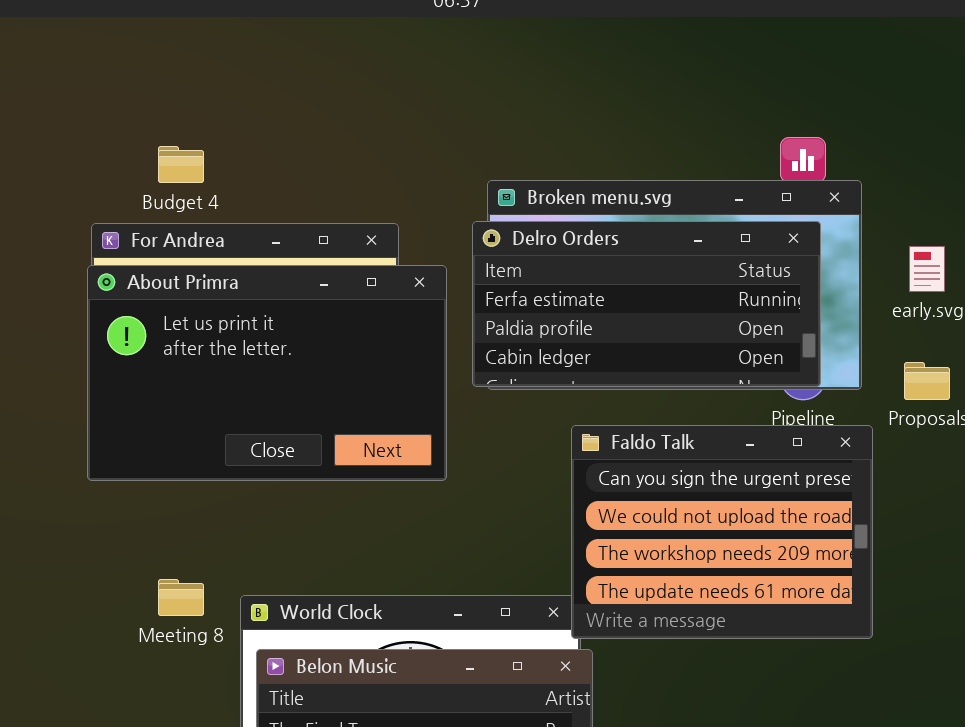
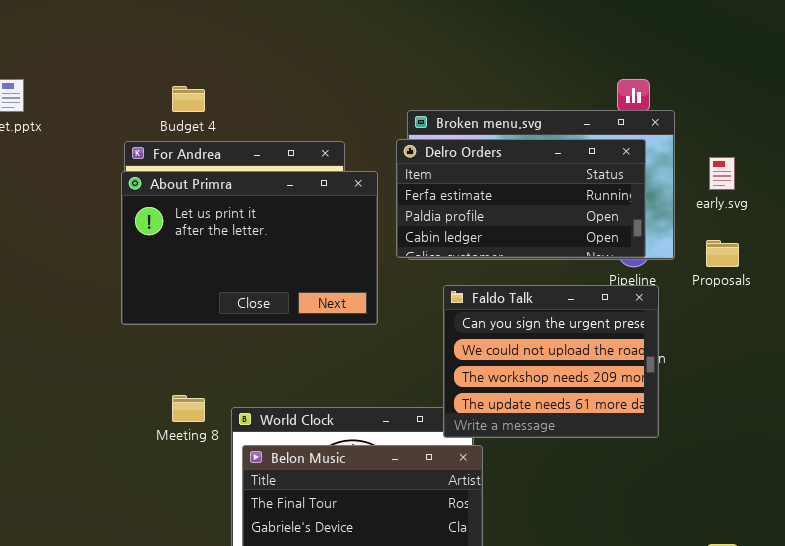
Faldo Talk: [571,425,873,639] -> [443,285,659,438], moved

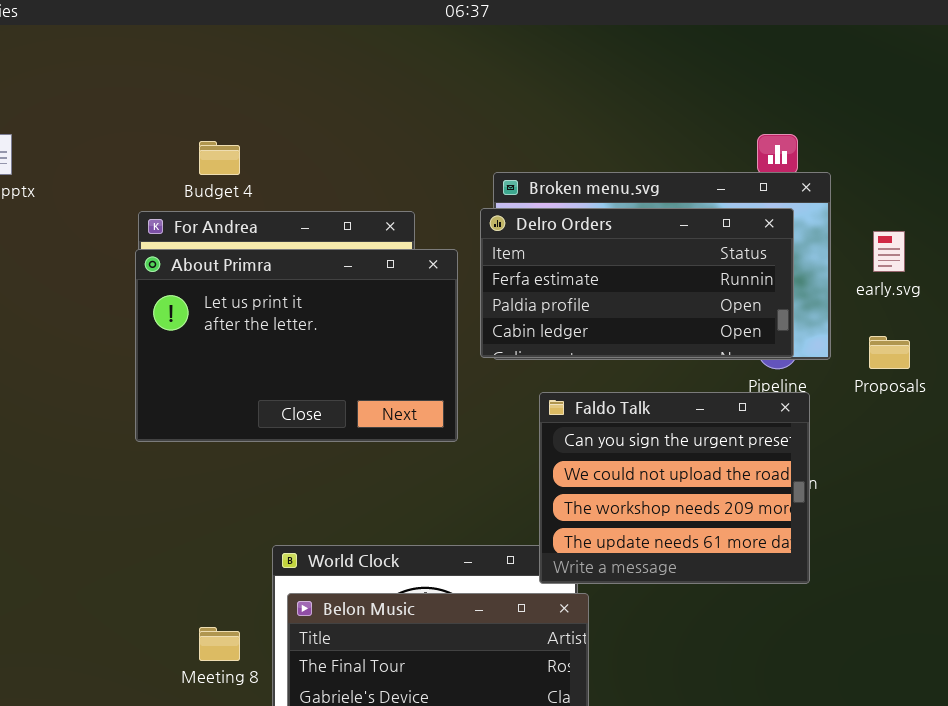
Meeting 8: [172,395,205,422] -> [199,627,240,661], moved

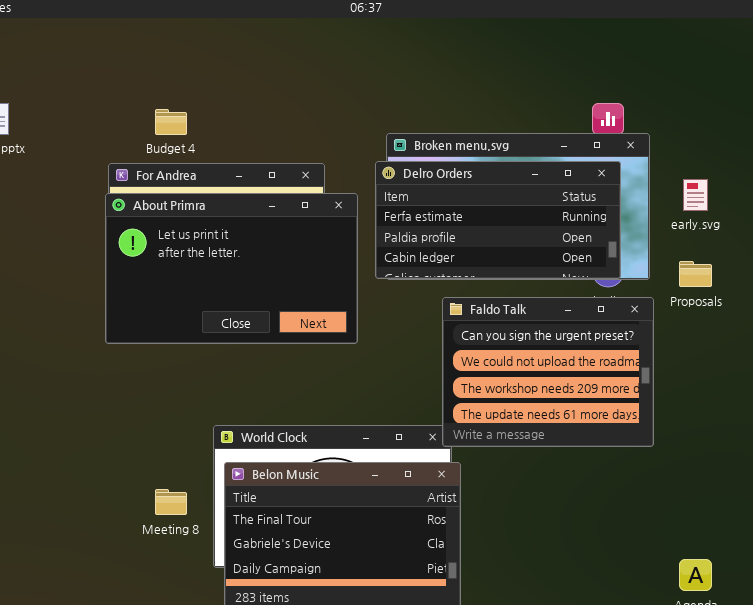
Faldo Talk: [539,392,810,584] -> [442,297,654,447], moved

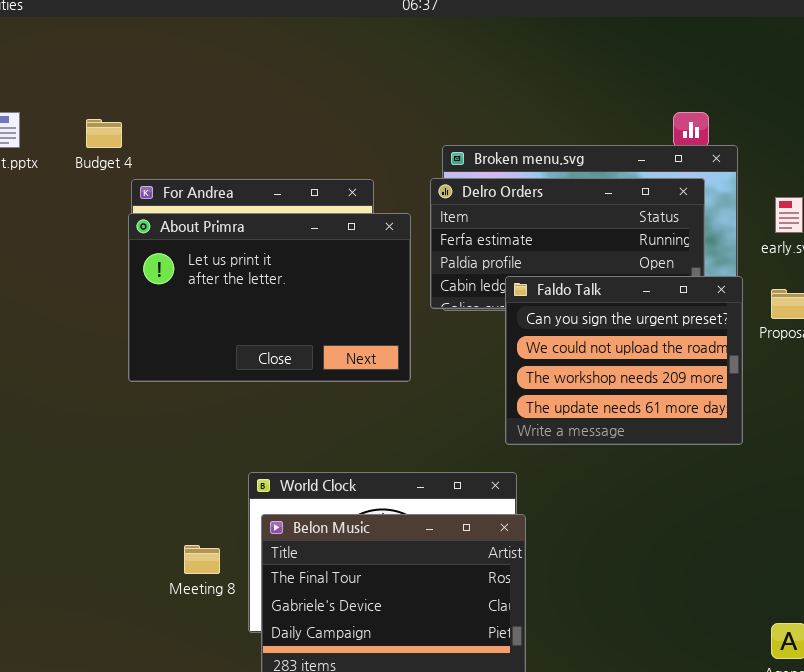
Budget 4: [155,109,187,135] -> [86,119,122,148], moved
Faldo Talk: [442,297,654,447] -> [505,276,743,445], moved

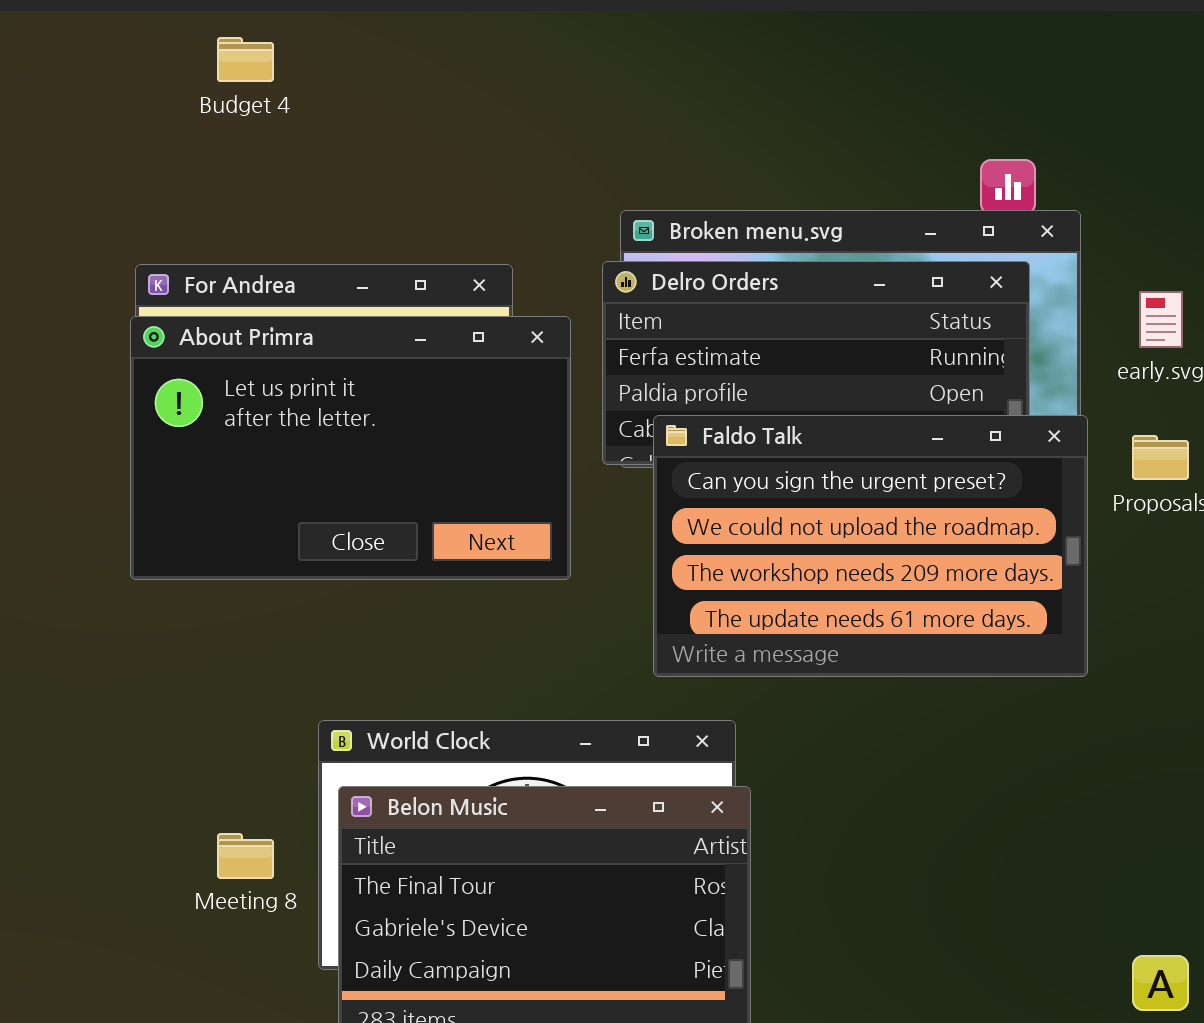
Budget 4: [86,119,122,148] -> [217,37,274,82], moved
Faldo Talk: [505,276,743,445] -> [653,415,1088,677], resized

